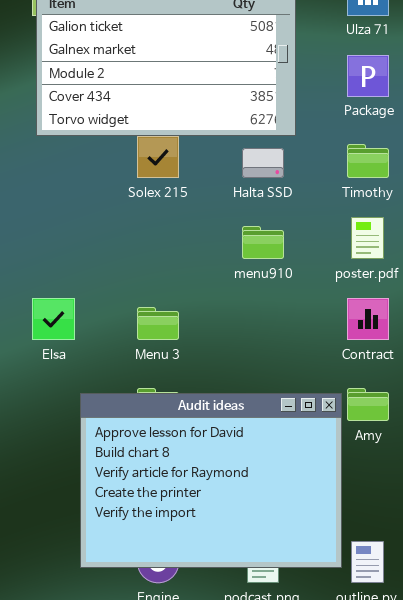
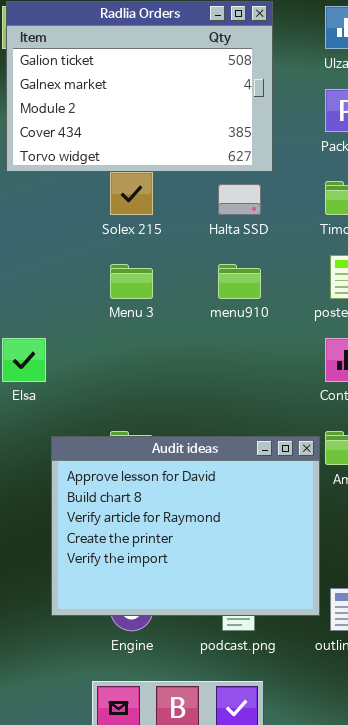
Menu 3: [137,307,179,340] -> [110,264,153,299], moved

